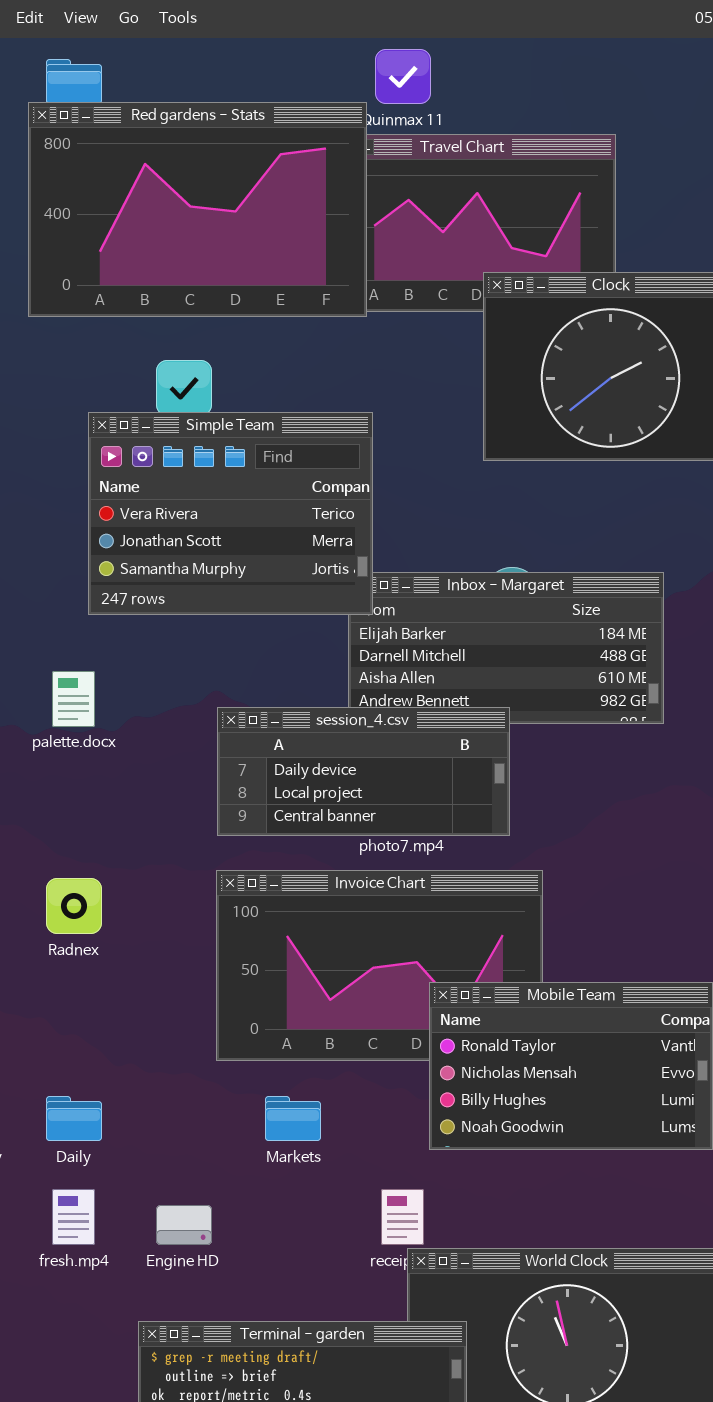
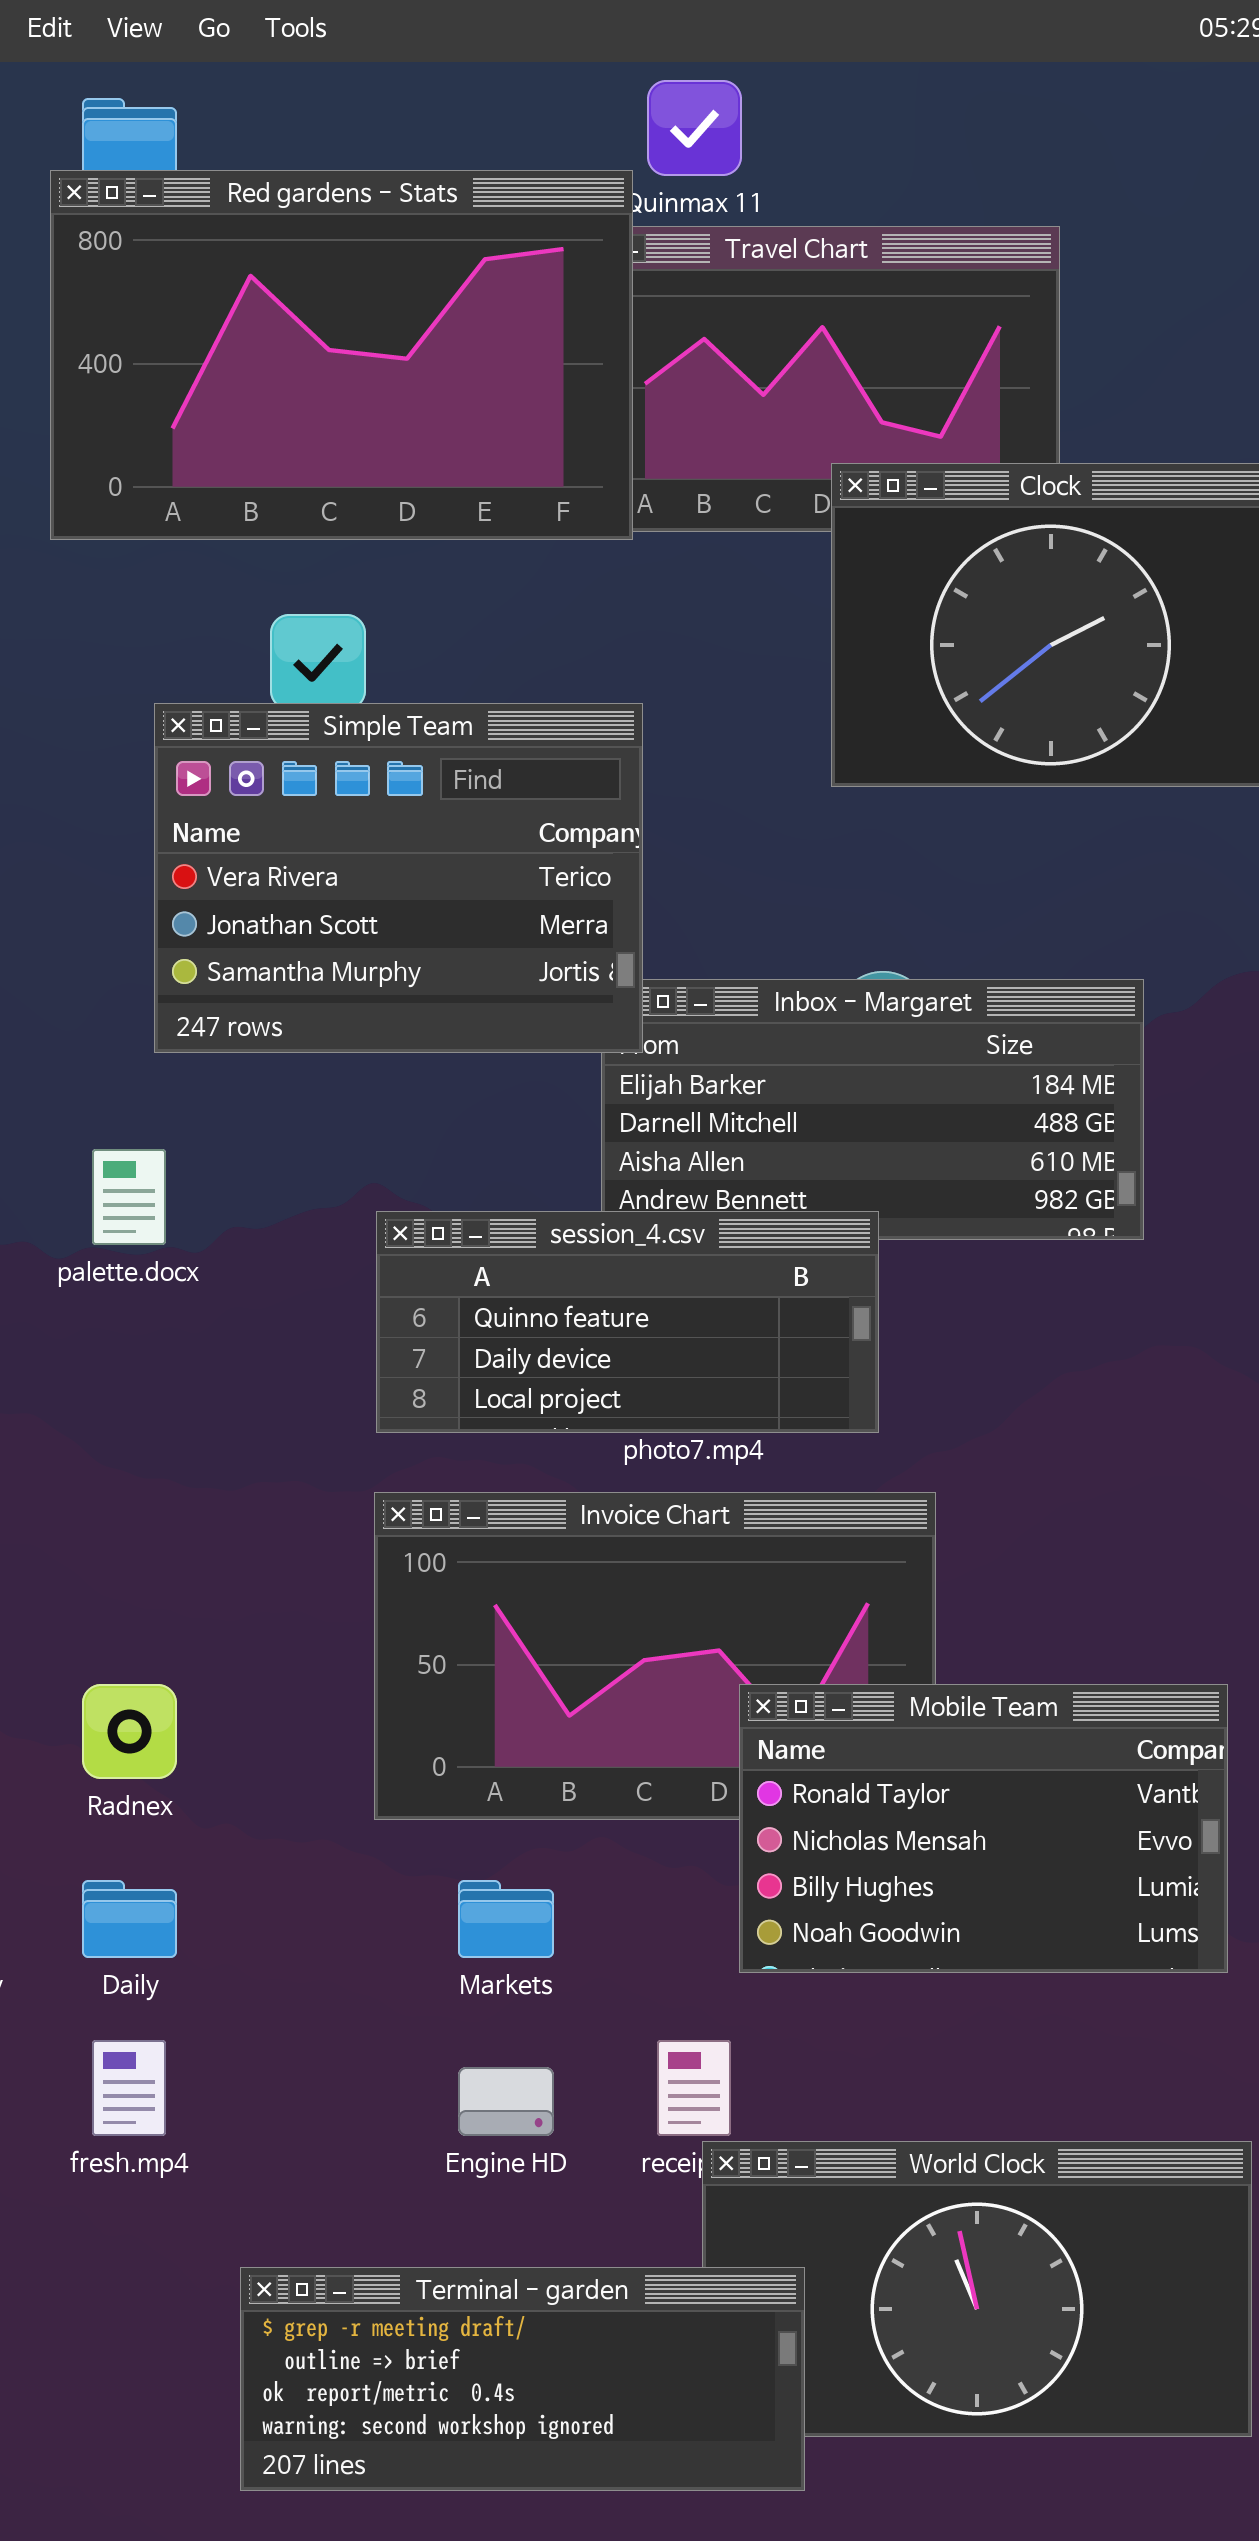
session_4.csv: [217,707,510,836] -> [376,1211,879,1433], scrolled up 1 row
Radnex: [46,878,102,934] -> [82,1684,177,1779], moved
Engine HD: [156,1205,212,1245] -> [458,2067,554,2136], moved

